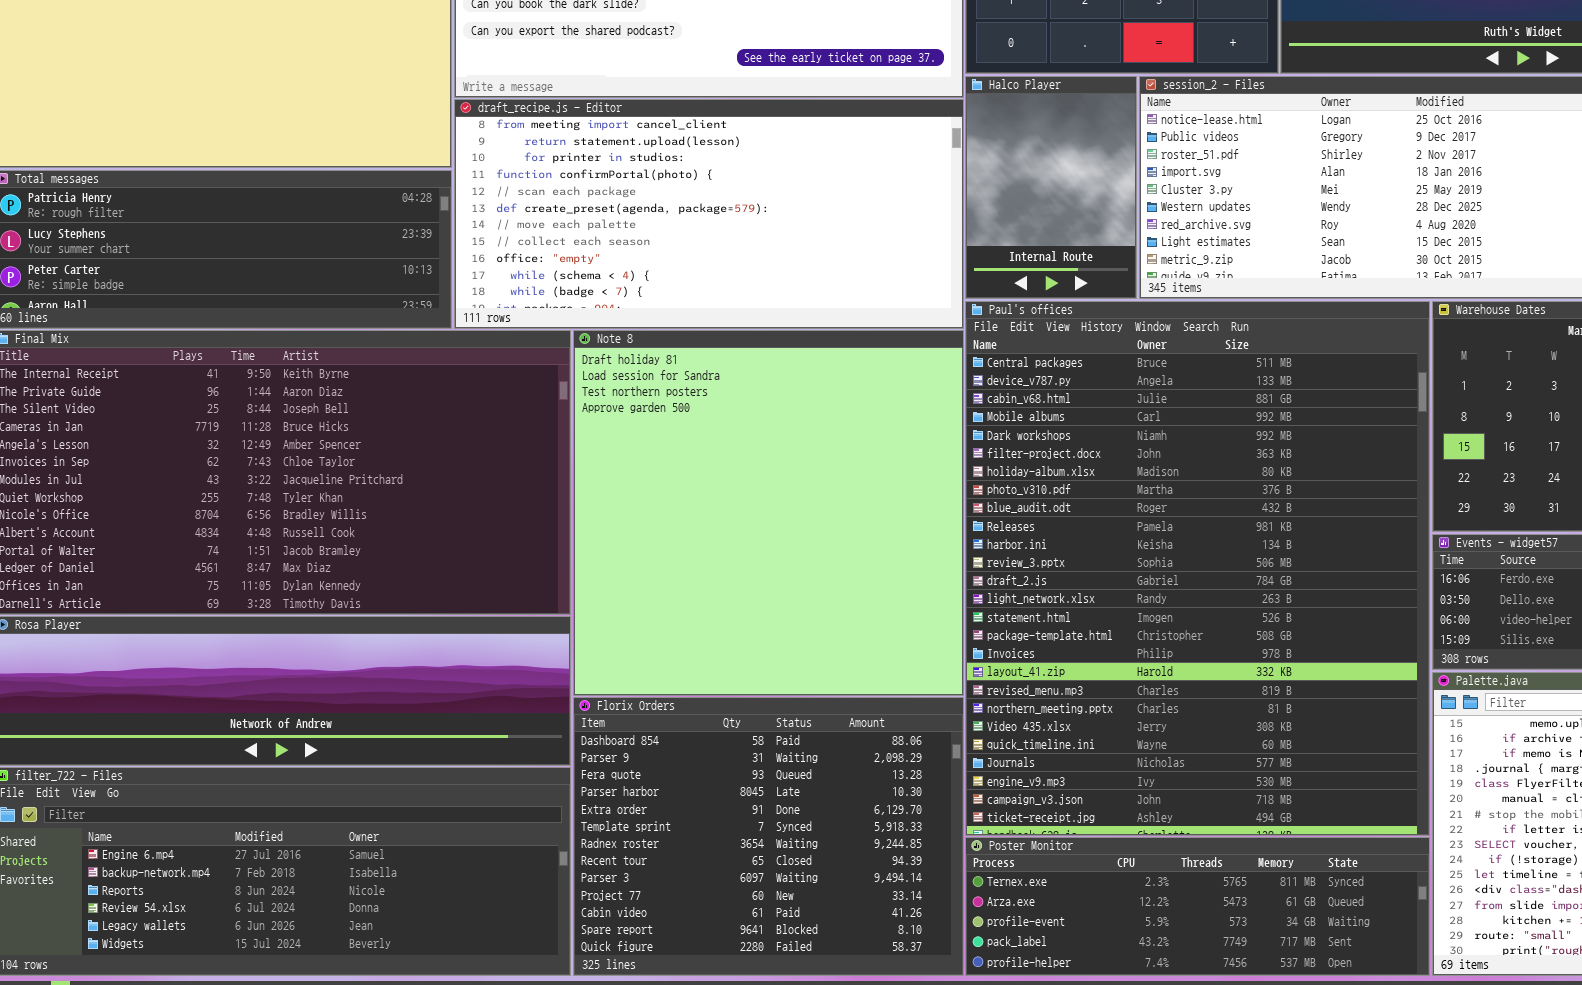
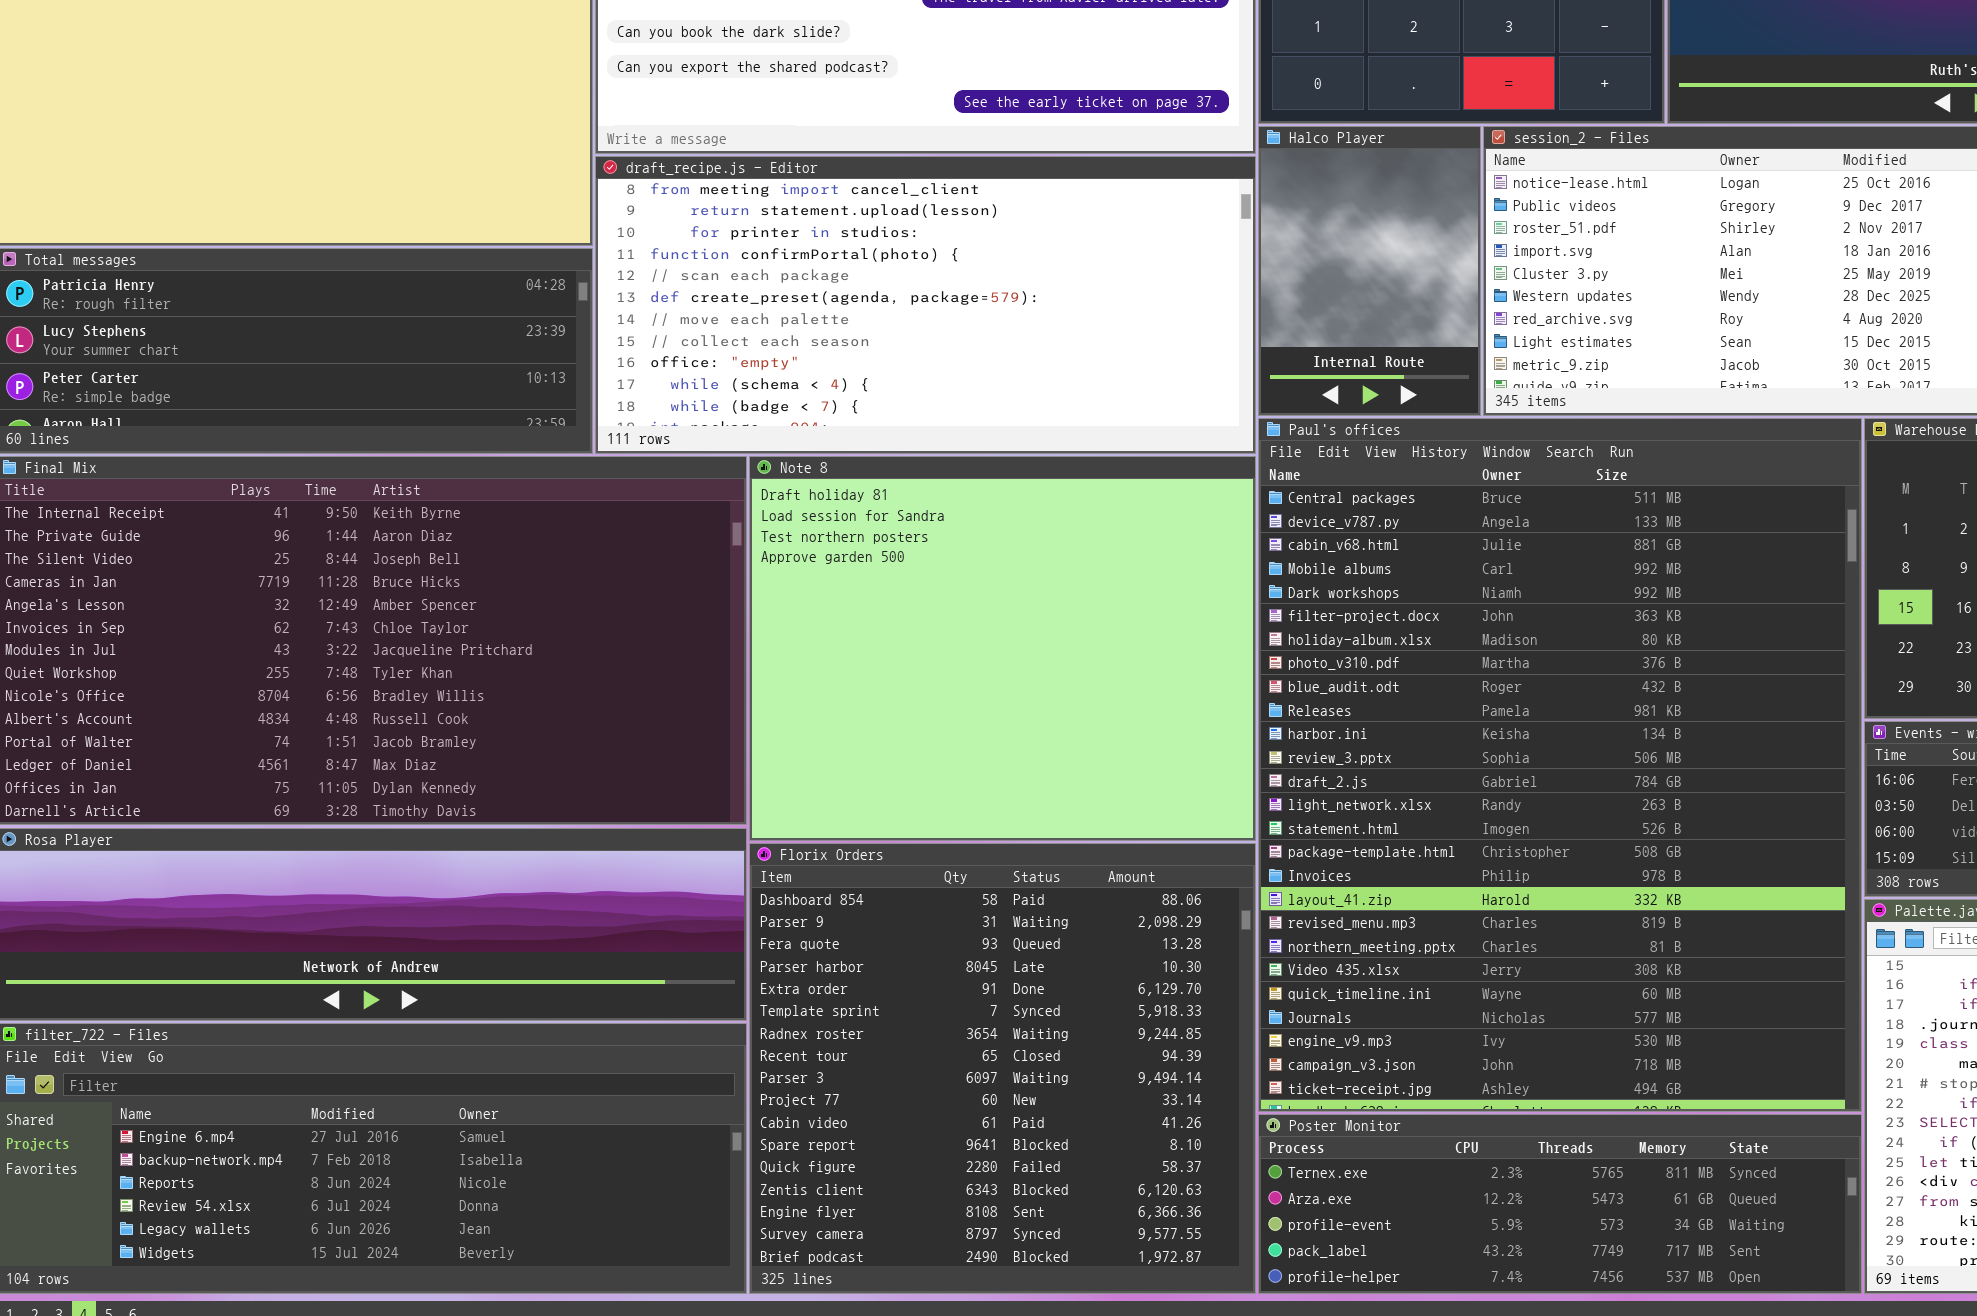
Note 8: [573,330,964,696] -> [749,456,1256,841], resized
Florix Orders: [573,697,964,976] -> [749,843,1256,1294], resized

